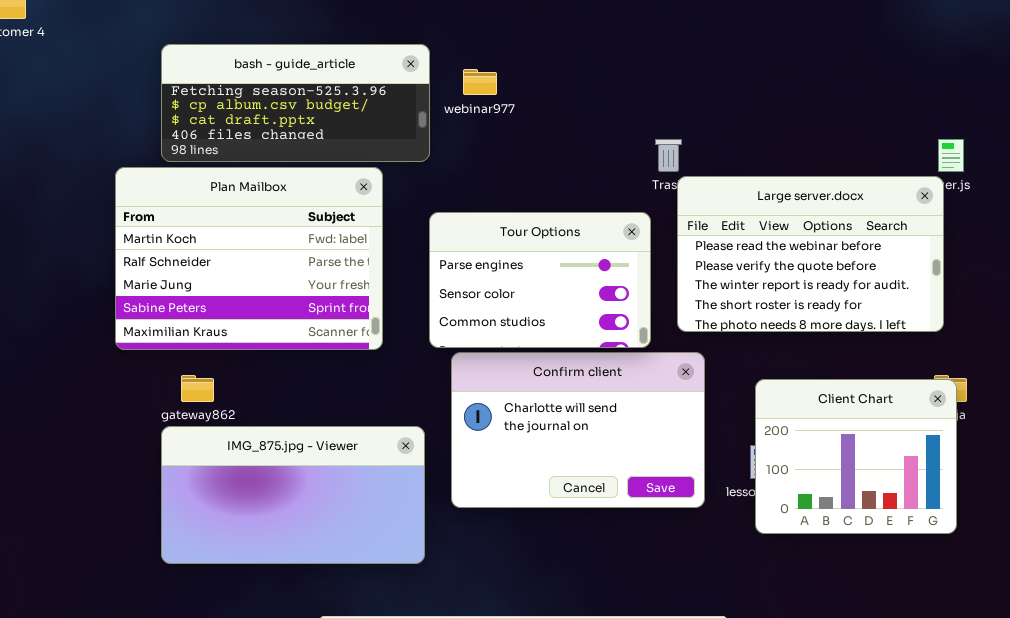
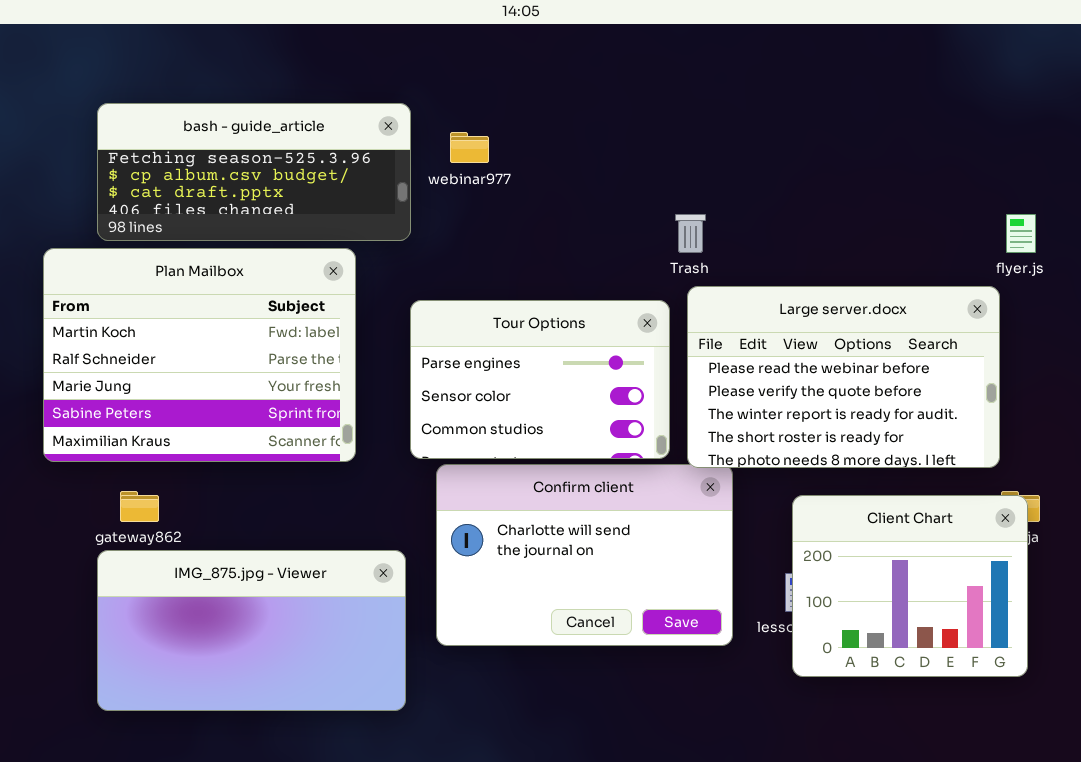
Large server.docx: [677,176,944,332] -> [687,286,1000,468], moved

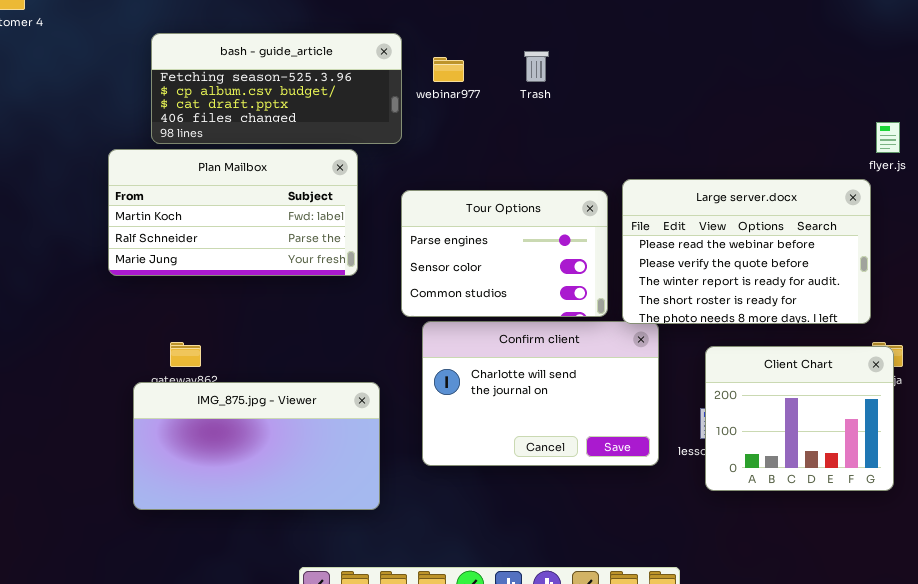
Trash: [675,214,706,253] -> [524,51,549,82], moved
Plan Mailbox: [43,248,356,462] -> [108,149,358,276], resized
IMG_875.jpg - Viewer: [97,550,406,711] -> [133,382,380,510], moved

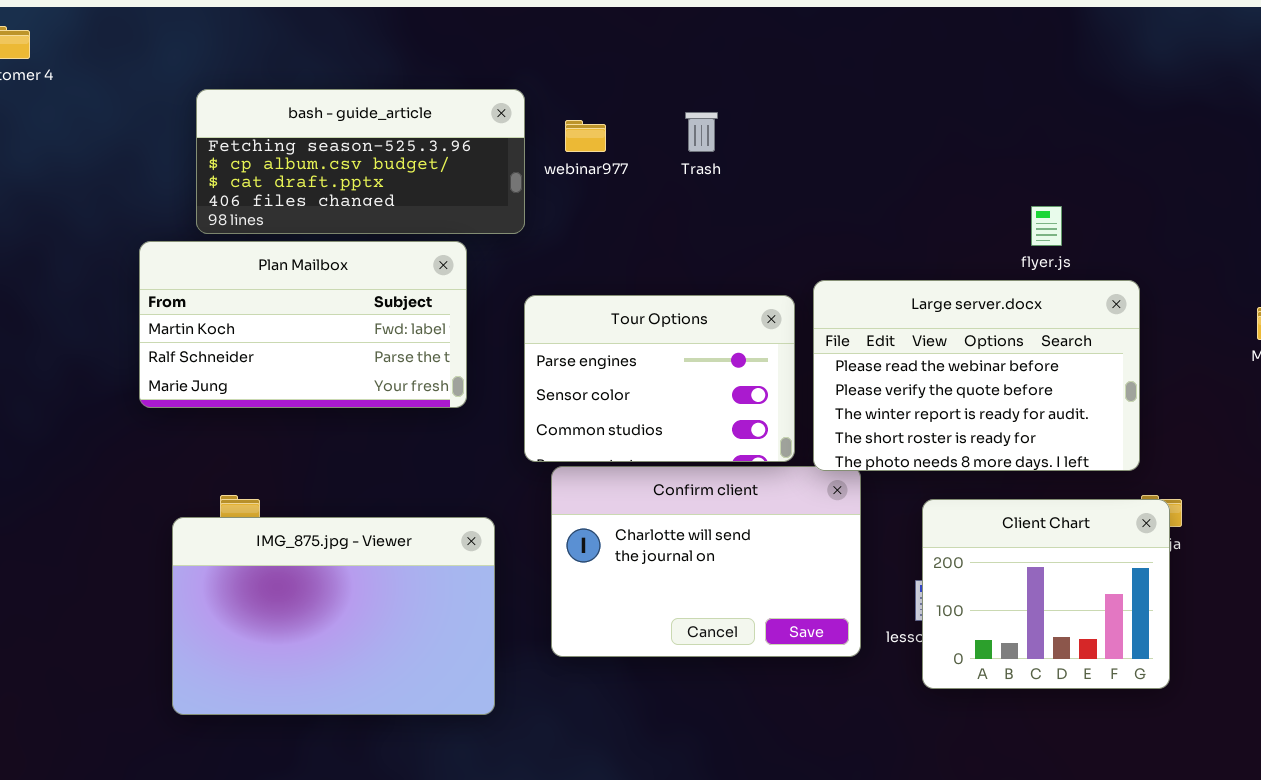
flyer.js: [876,122,900,153] -> [1031,206,1062,246], moved
IMG_875.jpg - Viewer: [133,382,380,510] -> [172,517,495,715], resized

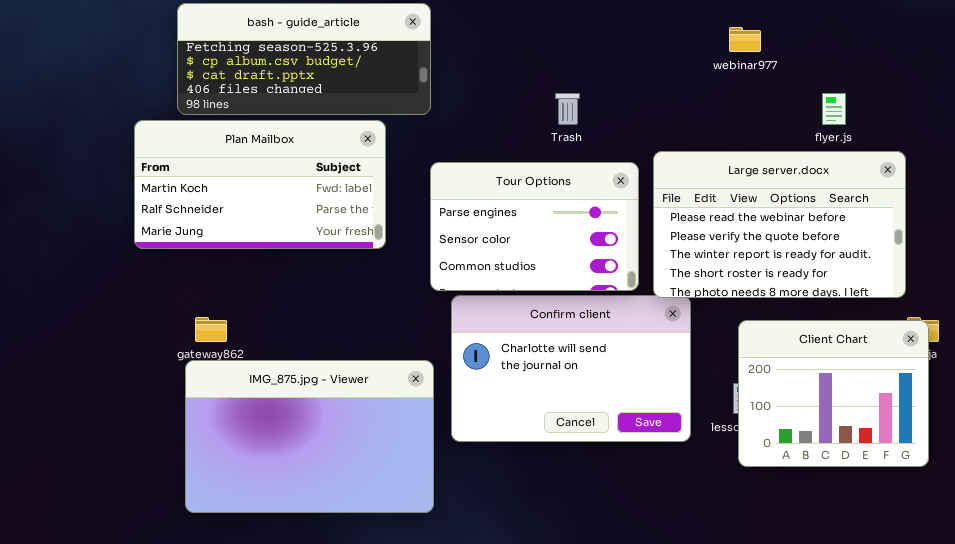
Trash: [685,112,718,152] -> [555,93,580,125], moved
webinar977: [565,120,606,152] -> [729,27,761,52], moved
IMG_875.jpg - Viewer: [172,517,495,715] -> [185,360,434,513], moved

